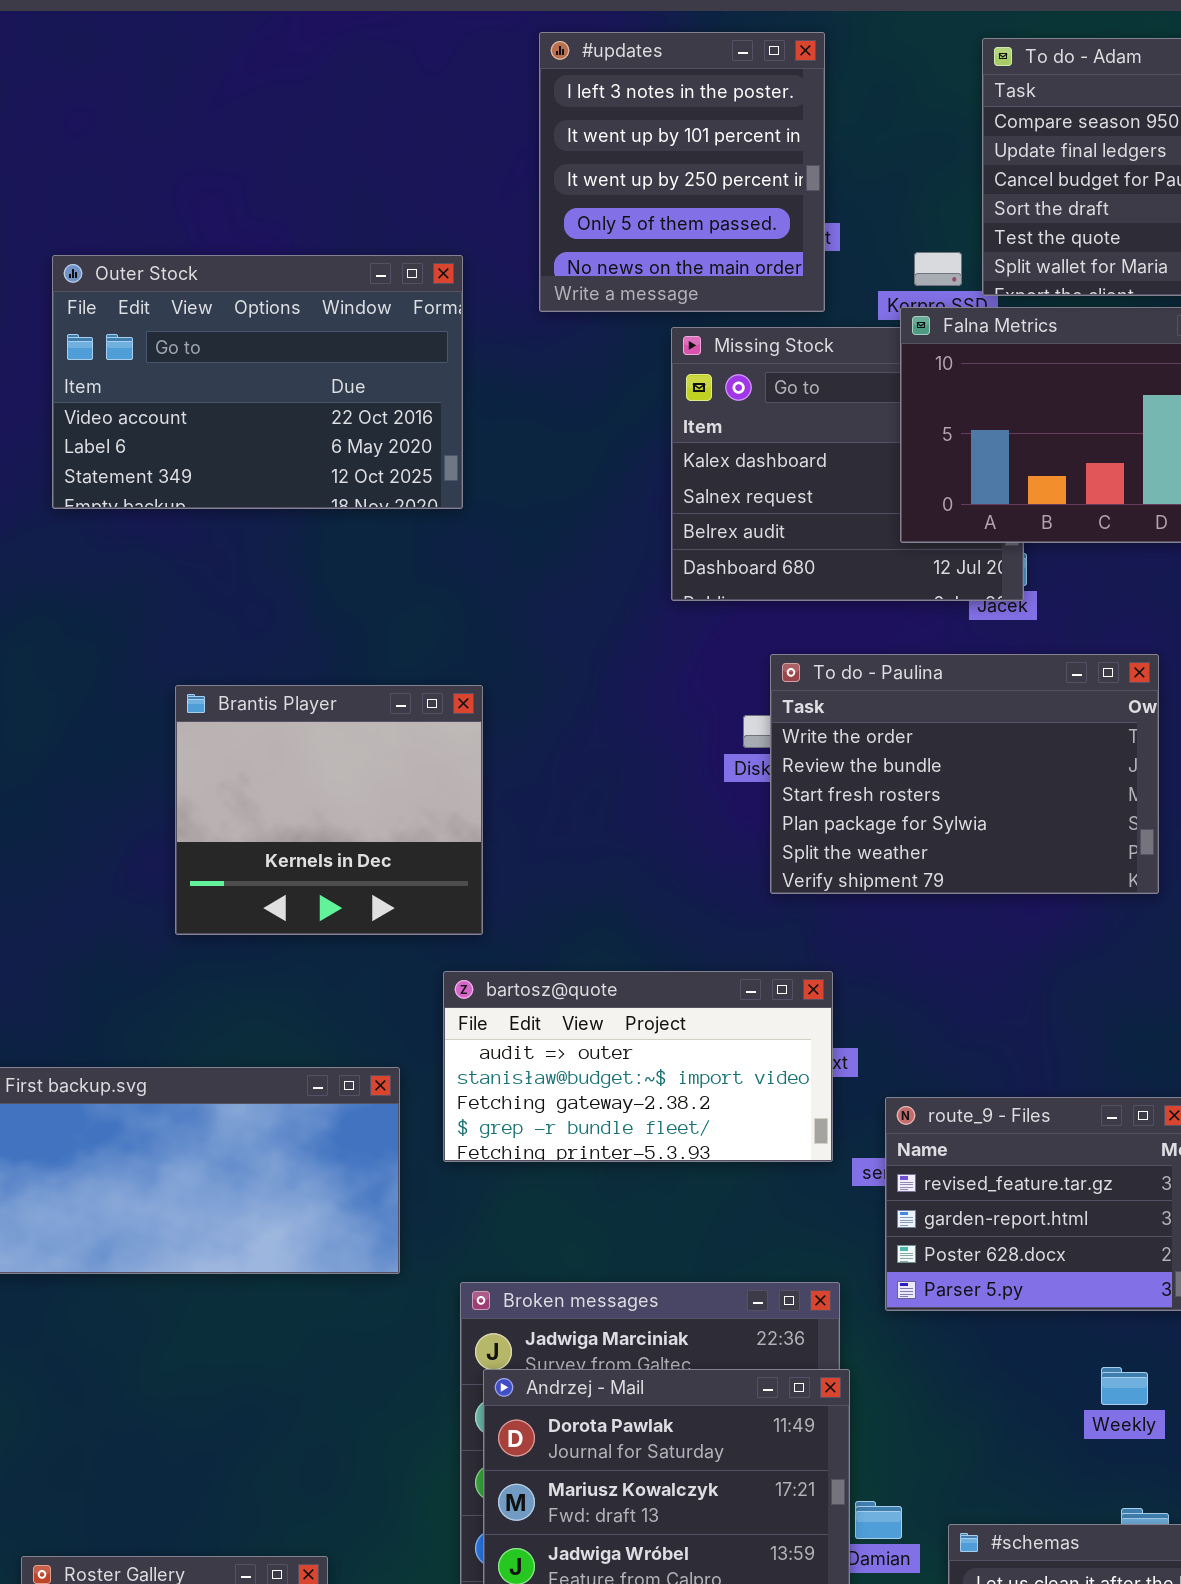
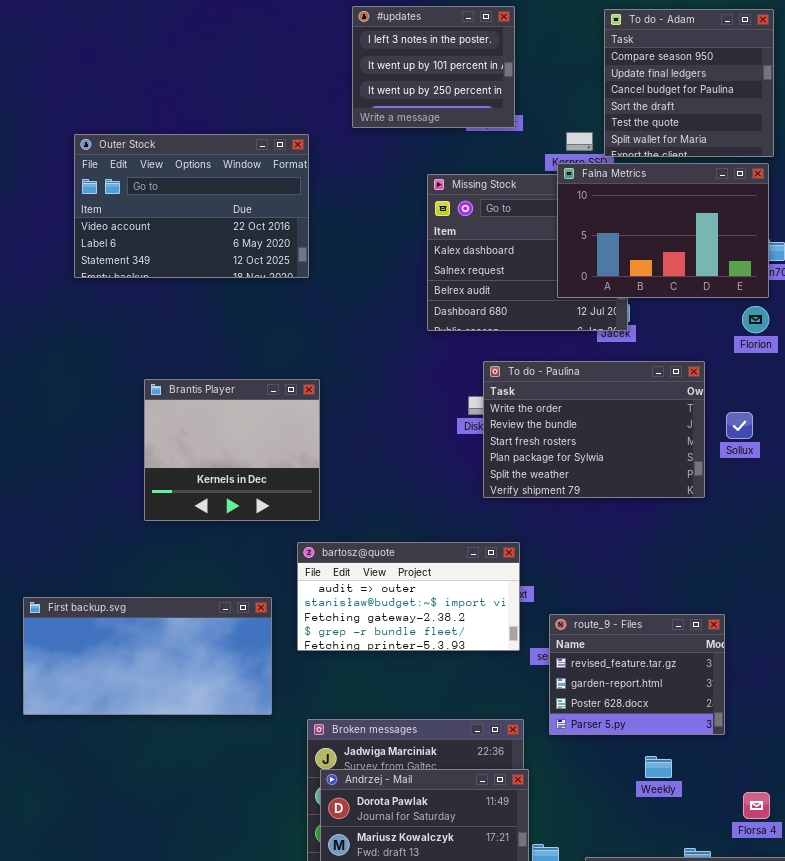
#updates: [539,32,825,312] -> [352,6,515,128], resized
Weekly: [1101,1367,1148,1405] -> [645,756,672,778], moved

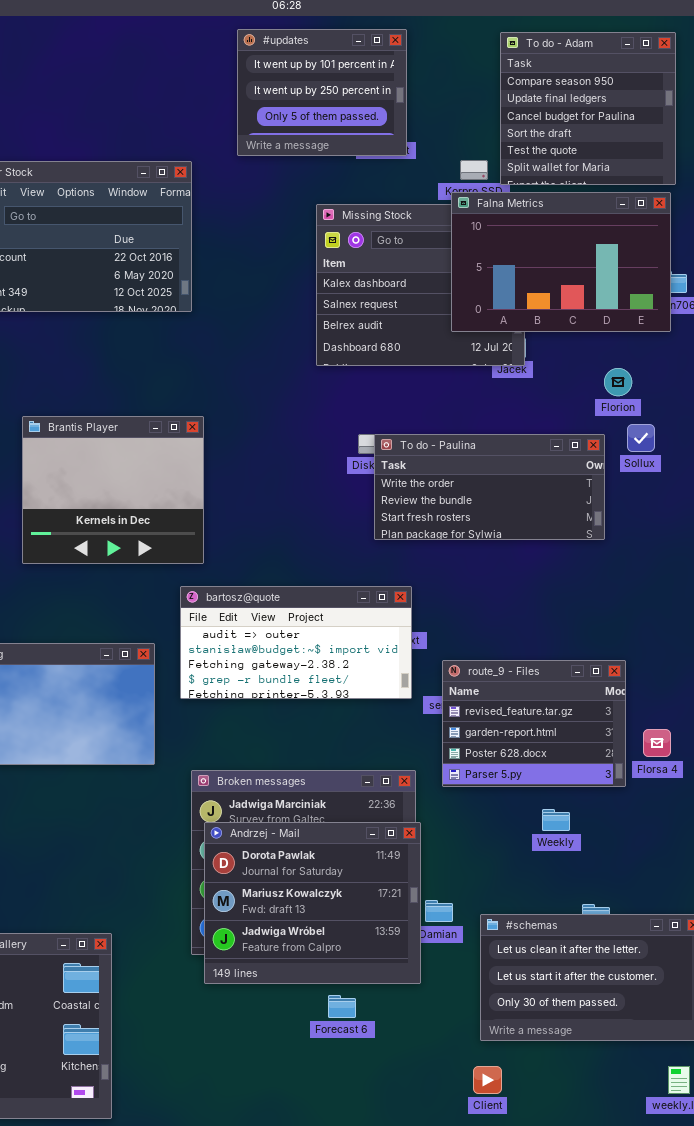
#updates: [352,6,515,128] -> [237,29,407,156], scrolled down 1 row
Florion: [742,306,769,333] -> [604,368,632,396], moved
To do - Paulina: [483,361,705,498] -> [374,434,605,540], resized
Sollux: [726,412,753,439] -> [627,424,655,452], moved
Florsa 4: [743,792,770,819] -> [643,729,671,757], moved

